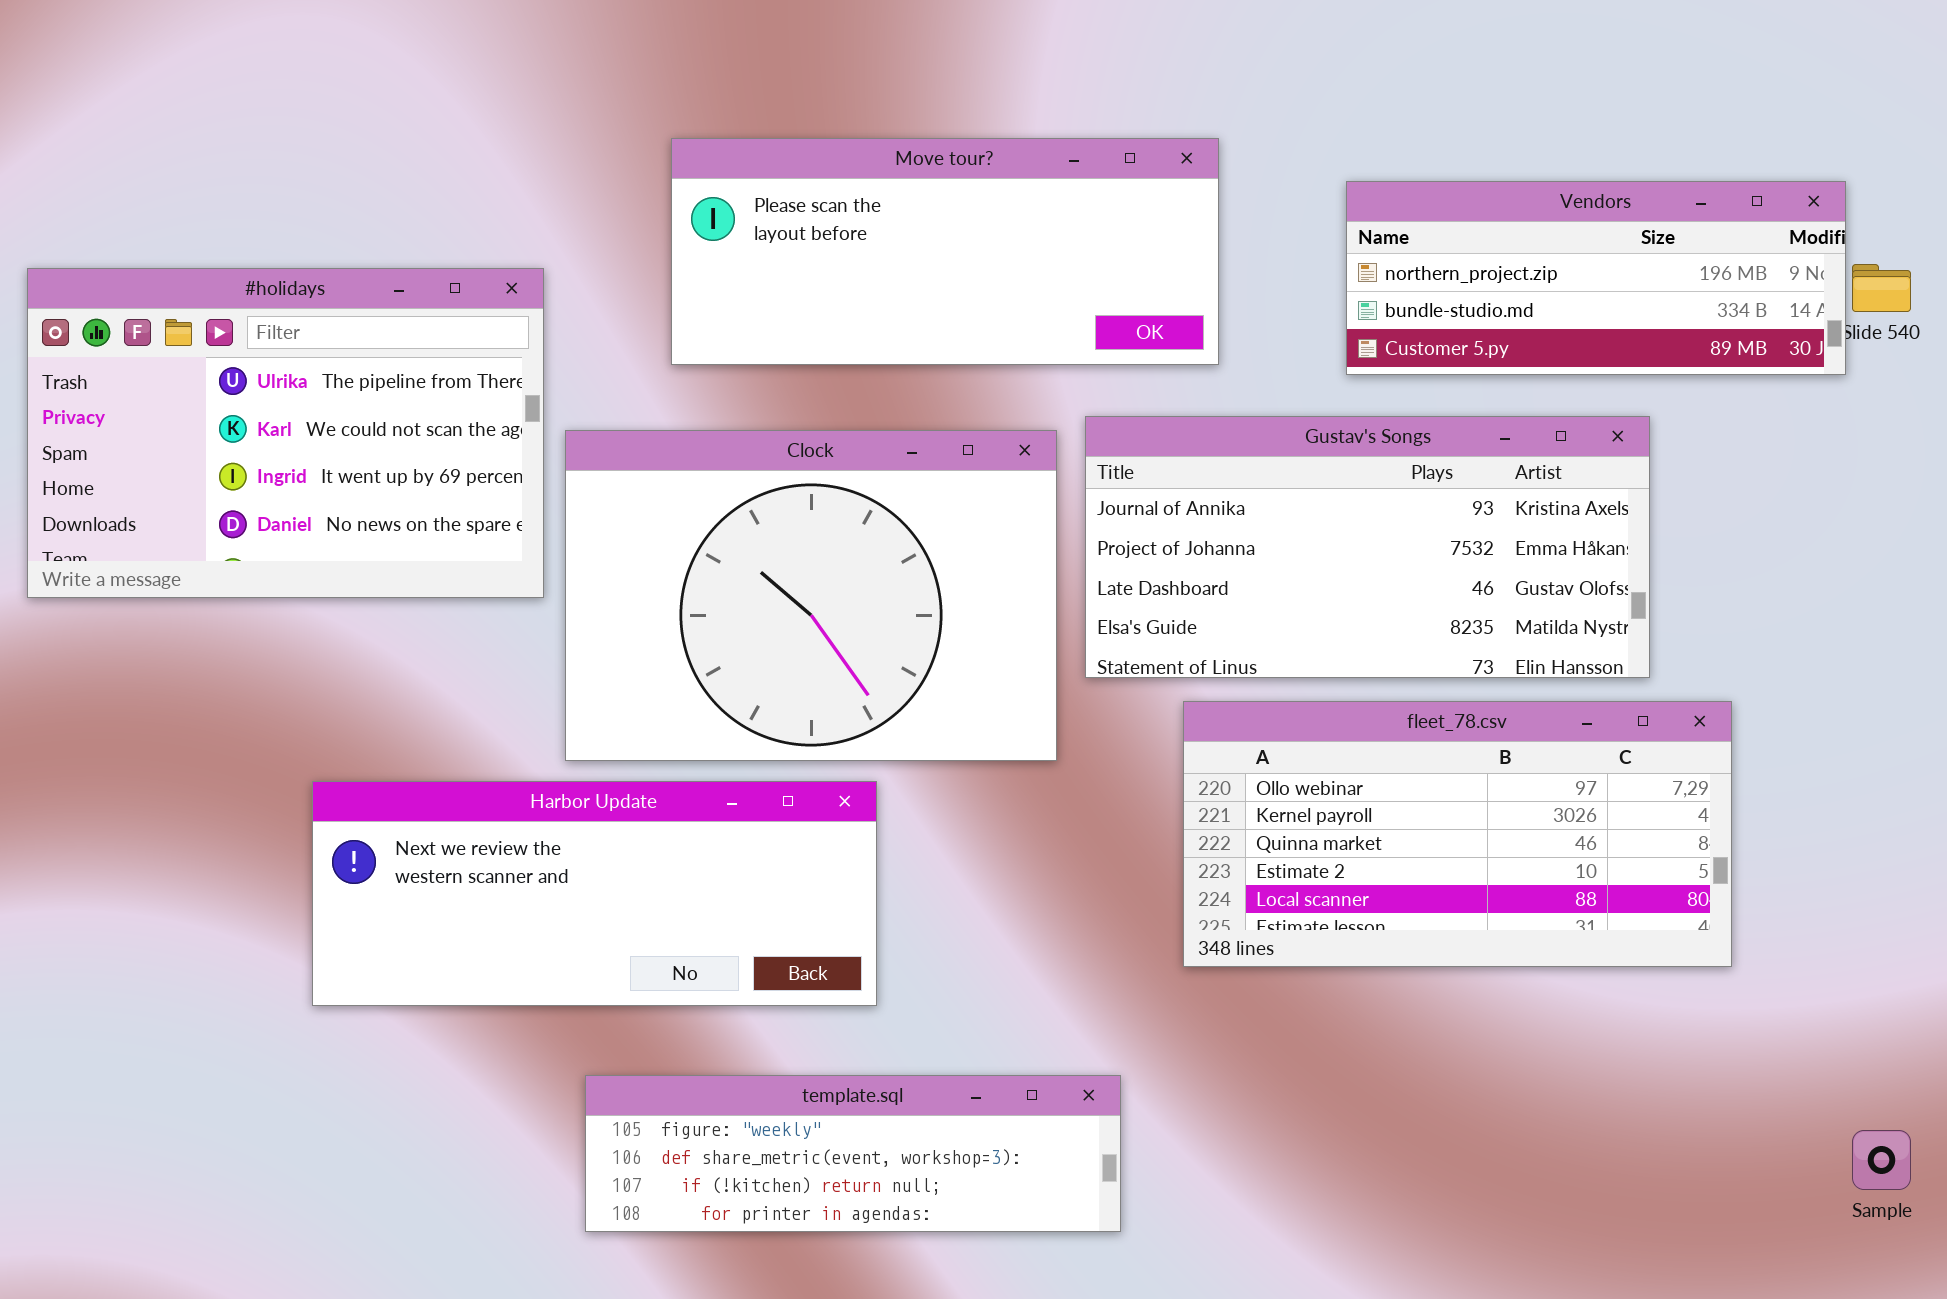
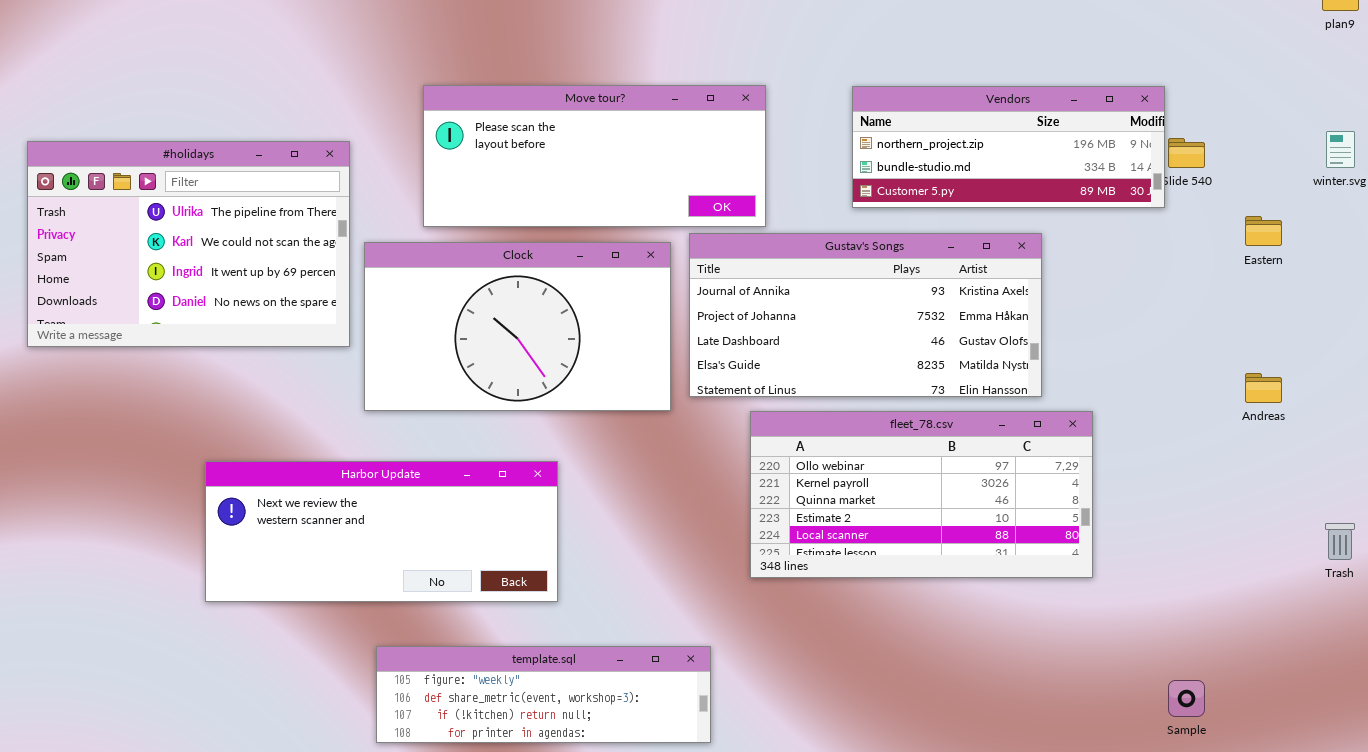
Move tour?: [671,138,1219,365] -> [423,85,766,227], moved
Clock: [565,430,1057,761] -> [364,242,671,411], resized

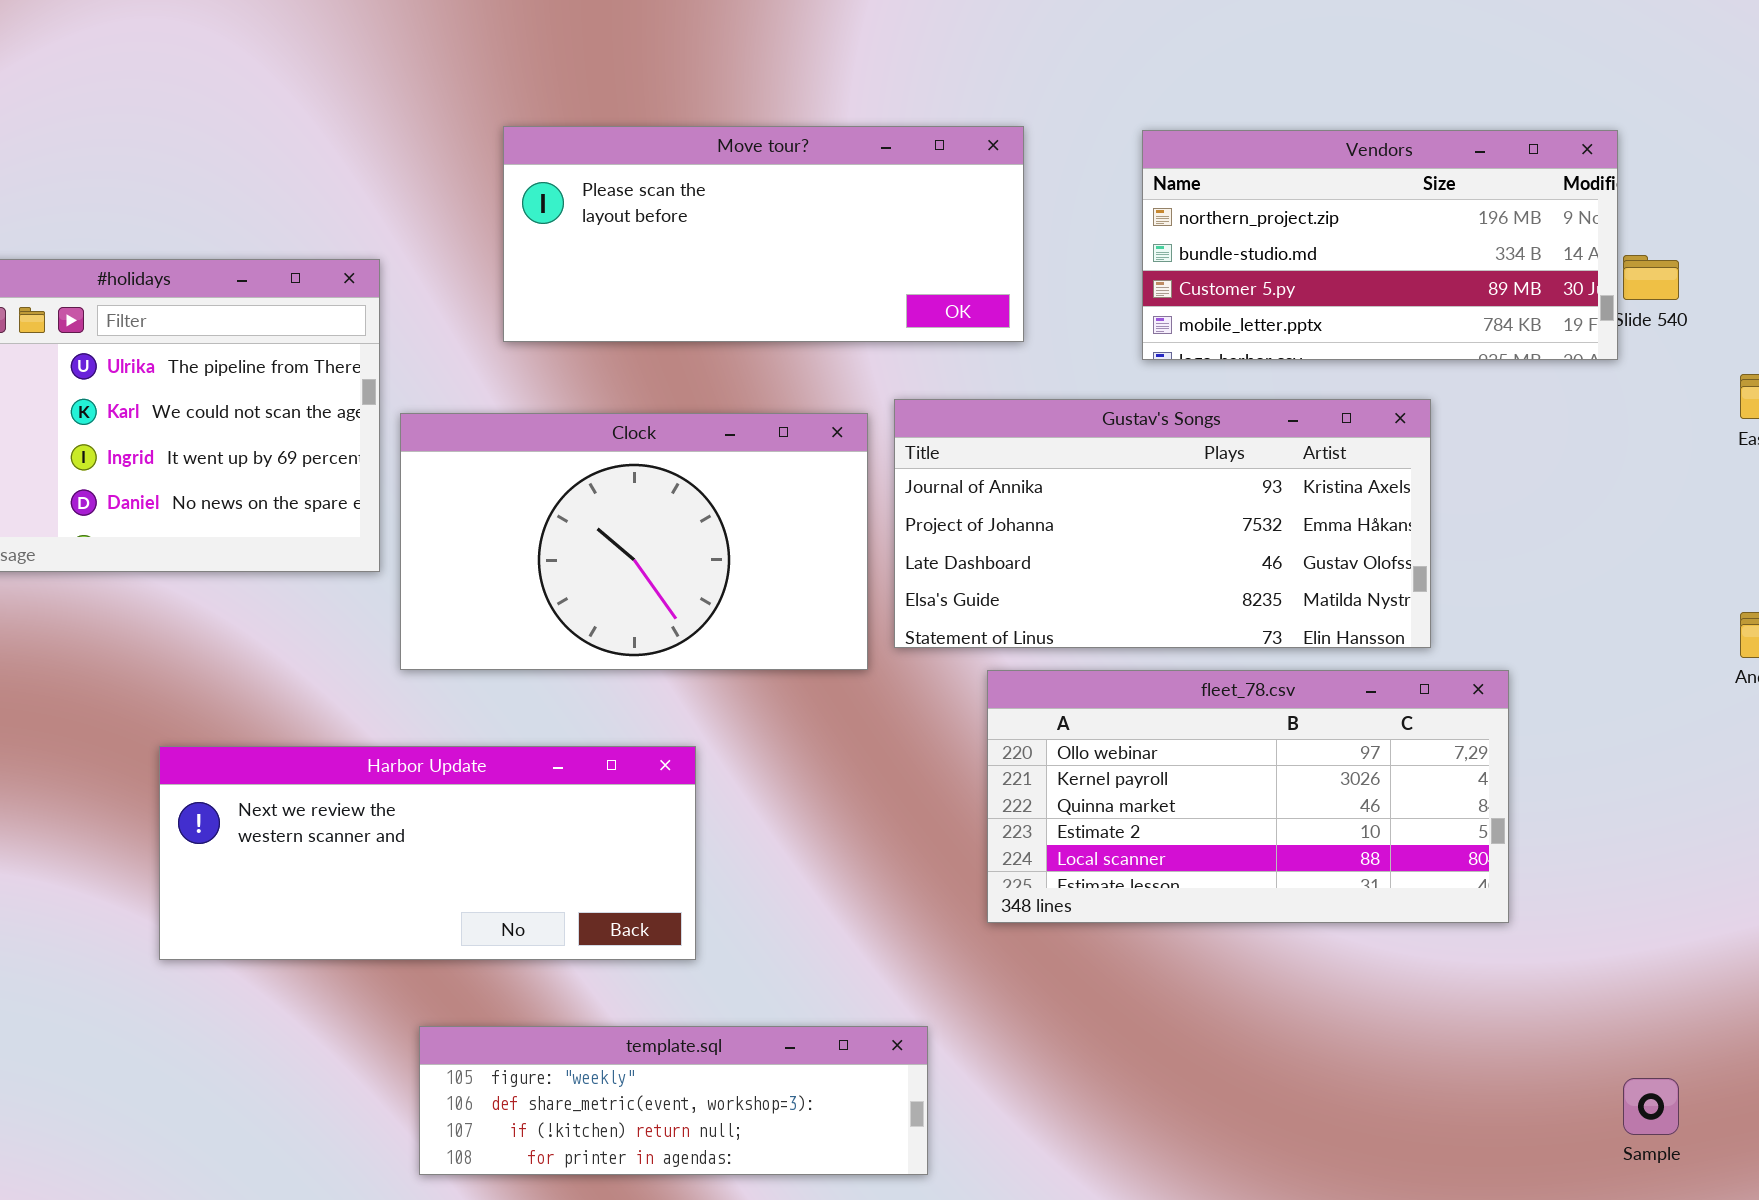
Move tour?: [423,85,766,227] -> [503,126,1024,342], moved
Vendors: [852,86,1165,208] -> [1142,130,1618,360], resized

